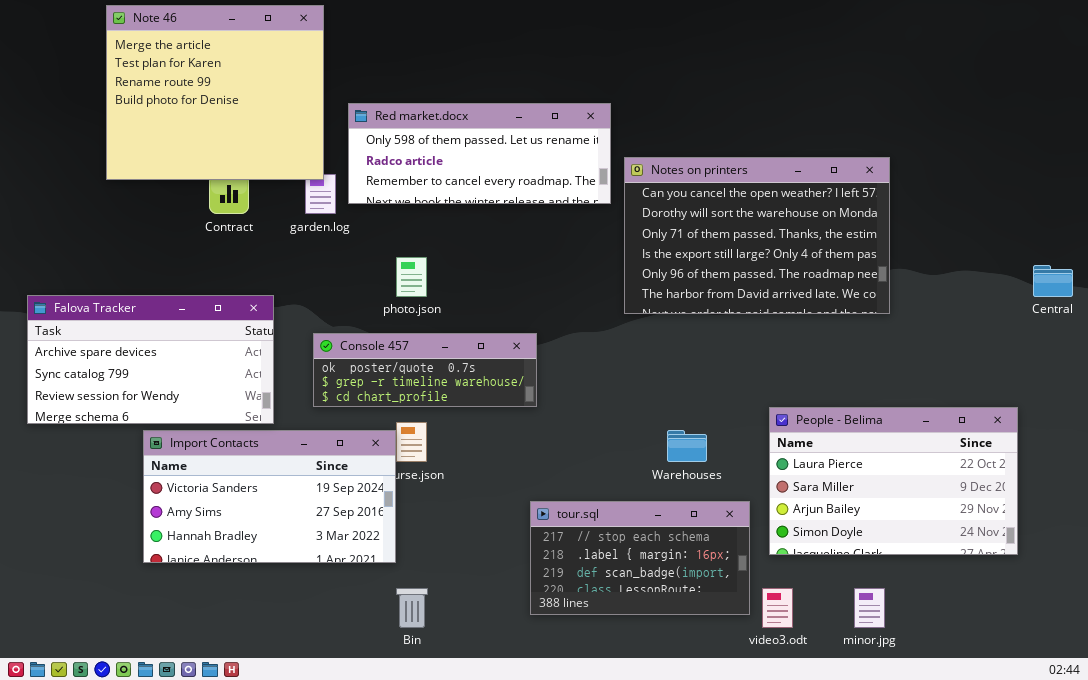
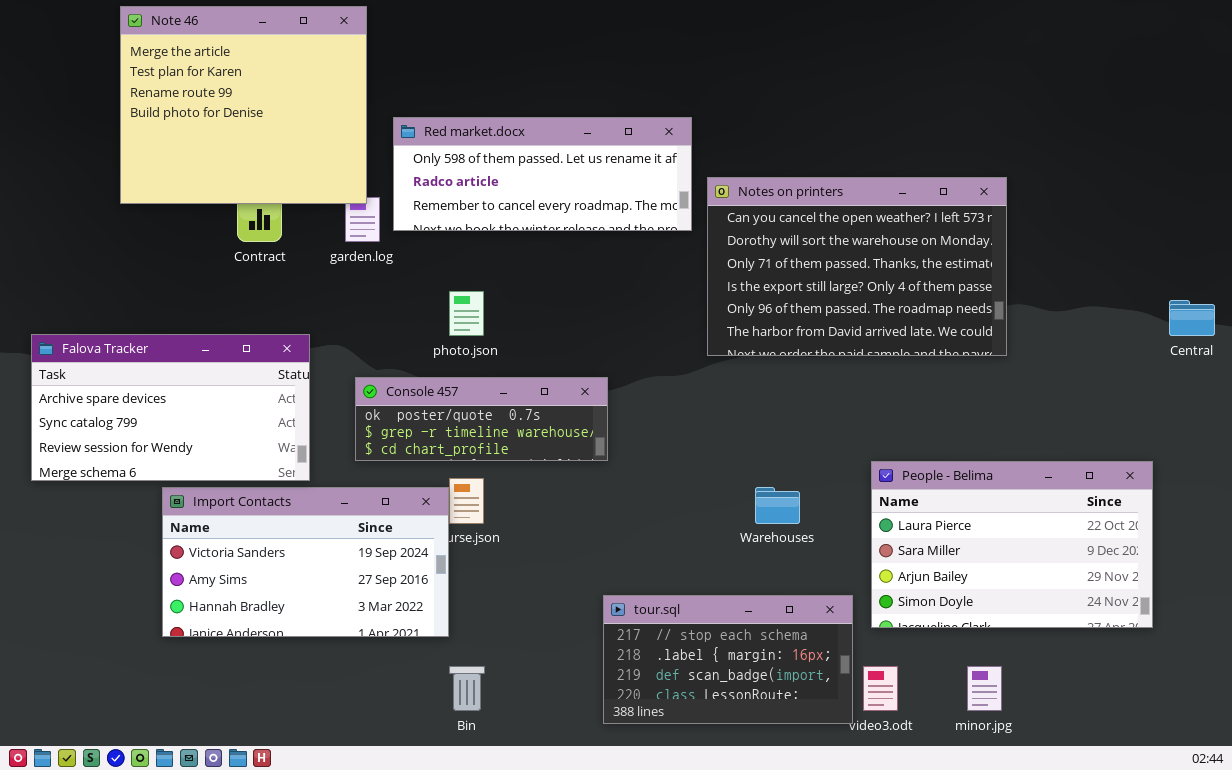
tour.sql: [530,501,750,615] -> [603,595,853,724], moved

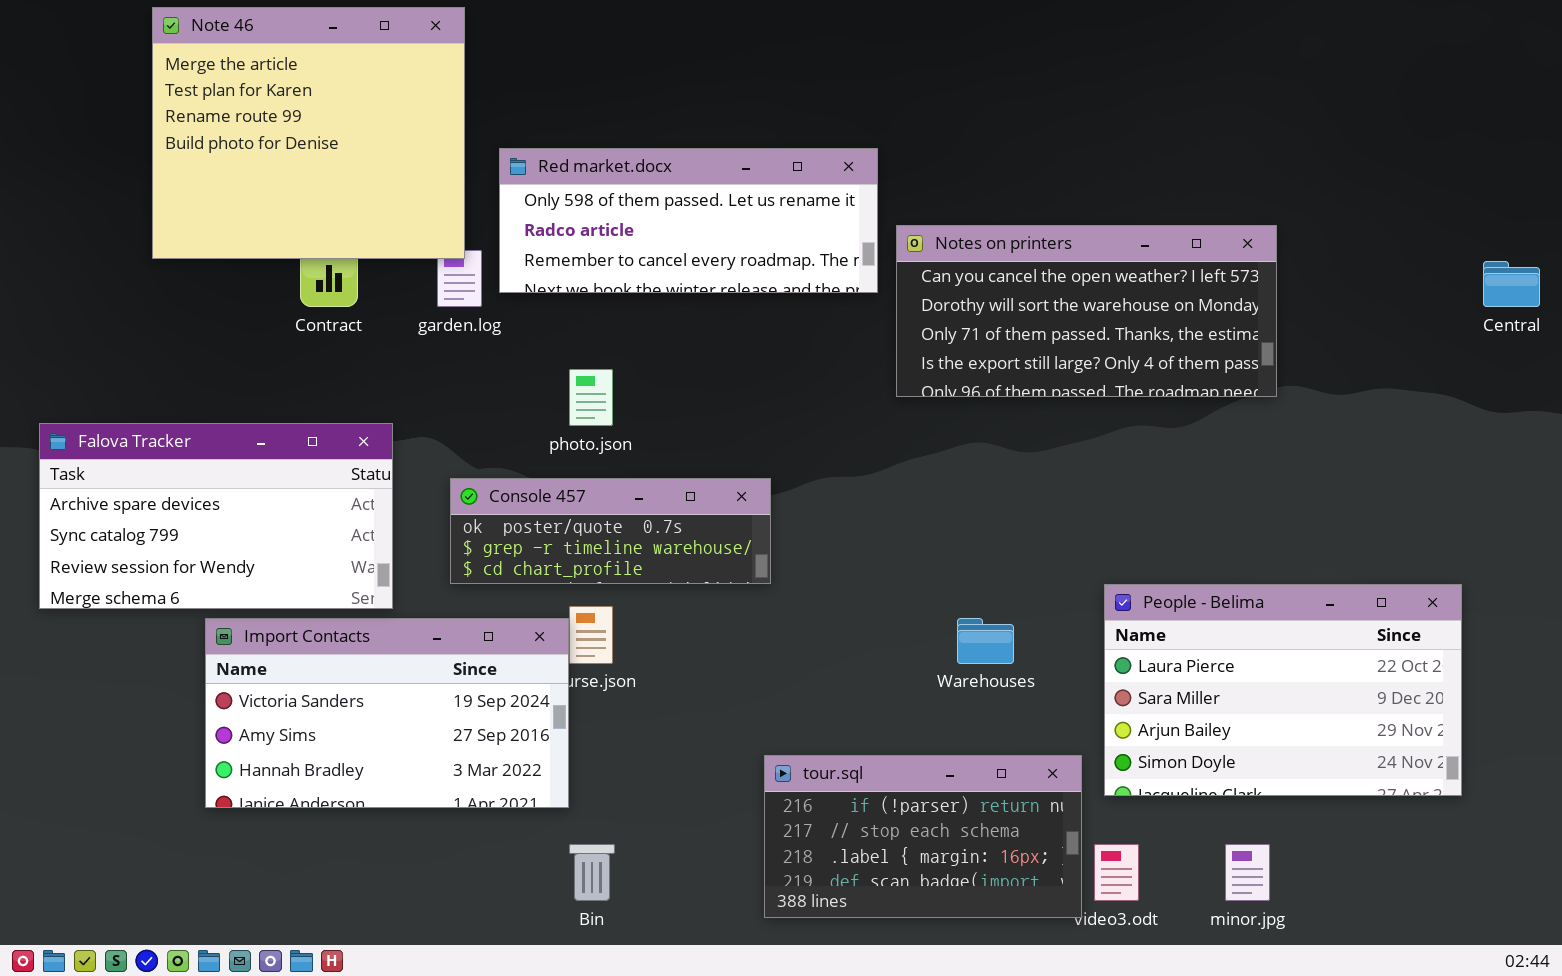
Notes on printers: [707,177,1007,356] -> [896,225,1277,397], resized
Central: [1169,300,1215,336] -> [1483,261,1540,307], moved
tour.sql: [603,595,853,724] -> [764,755,1082,918], scrolled up 1 row

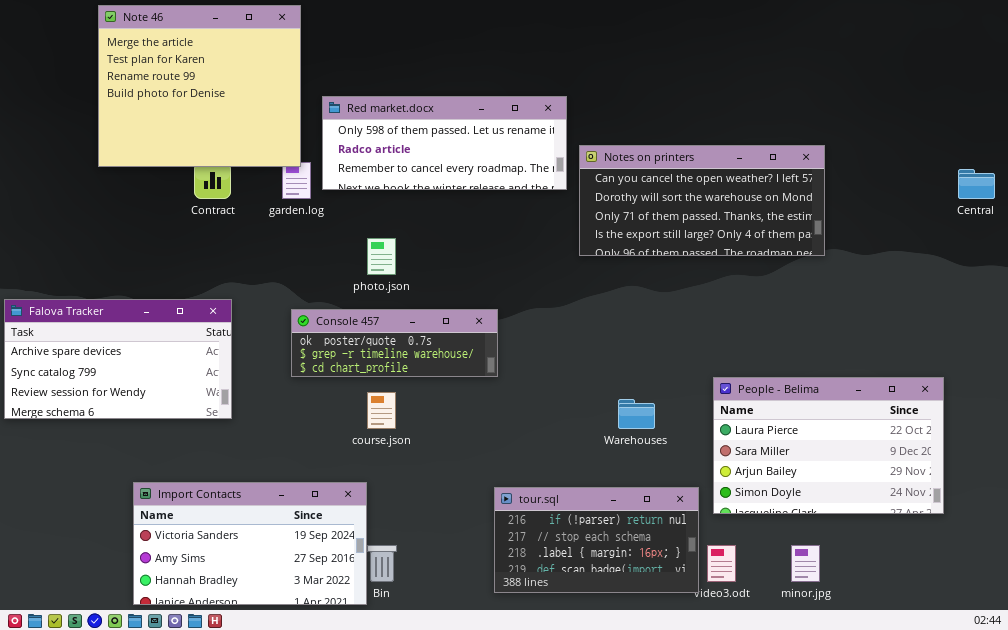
Falova Tracker: [39,423,393,609] -> [4,299,232,419], moved
Import Contacts: [205,618,569,808] -> [133,482,367,605], moved

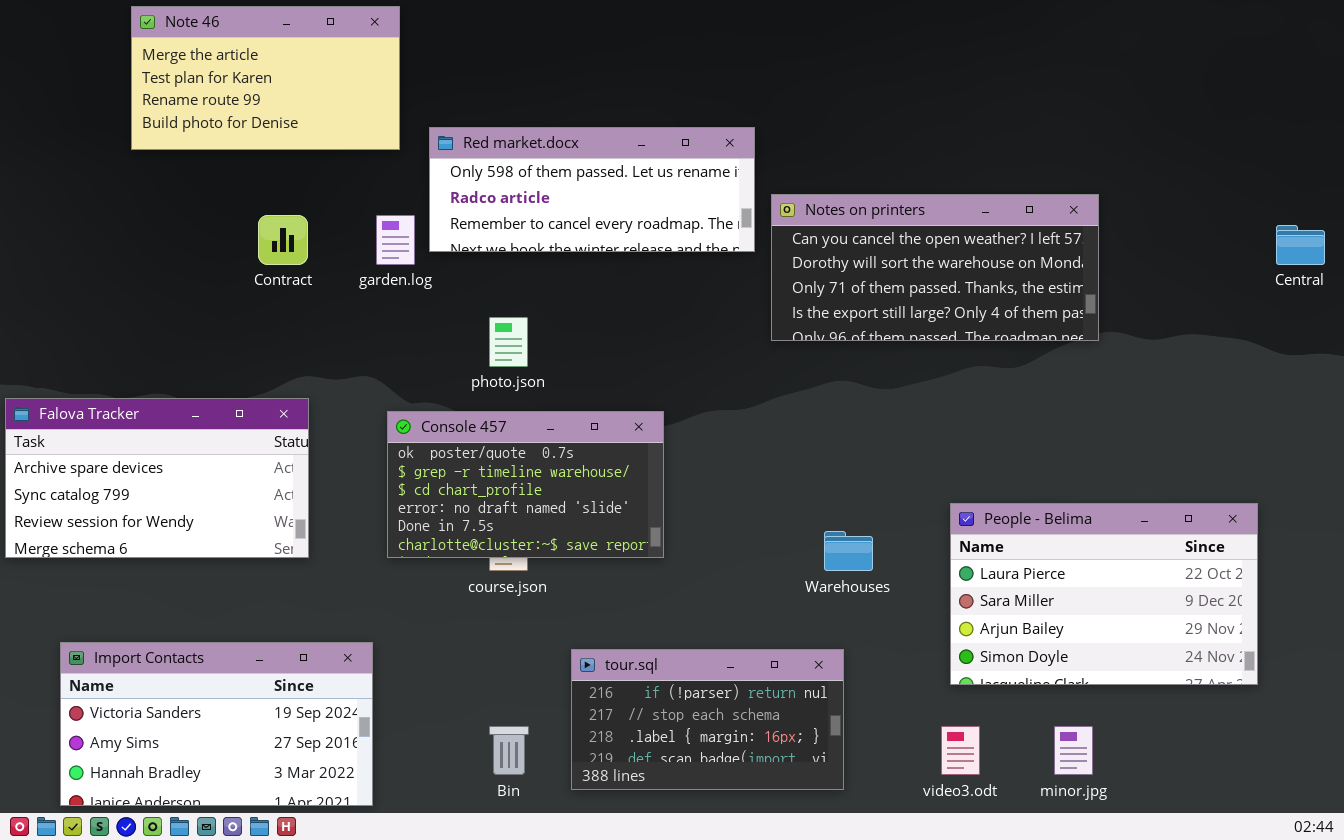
Note 46: [98,5,301,167] -> [131,6,400,150], resized
Console 457: [291,309,498,377] -> [387,411,664,558], resized
Import Contacts: [133,482,367,605] -> [60,642,373,806], moved
tour.sql: [494,487,699,593] -> [571,649,844,790], moved

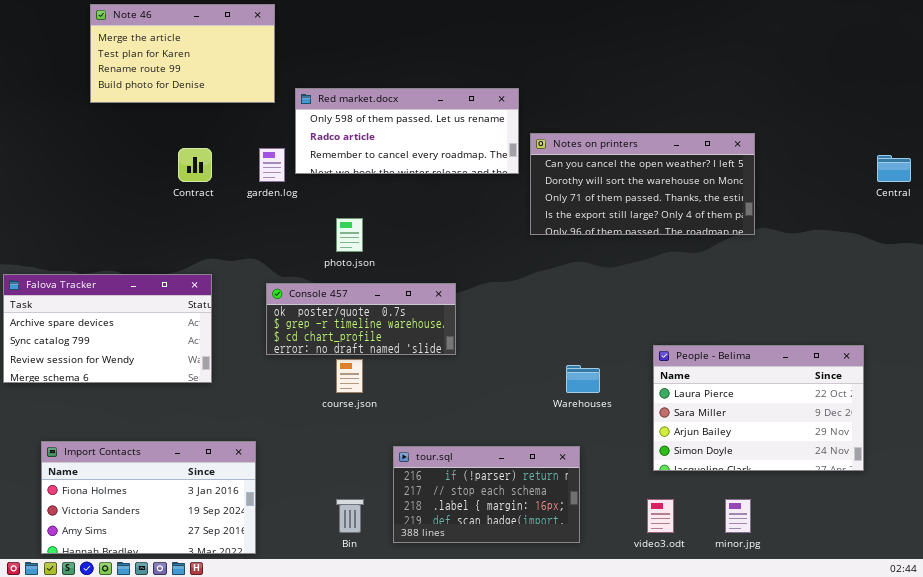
Console 457: [387,411,664,558] -> [266,283,456,355], resized
Import Contacts: [60,642,373,806] -> [41,441,256,554], scrolled up 1 row

